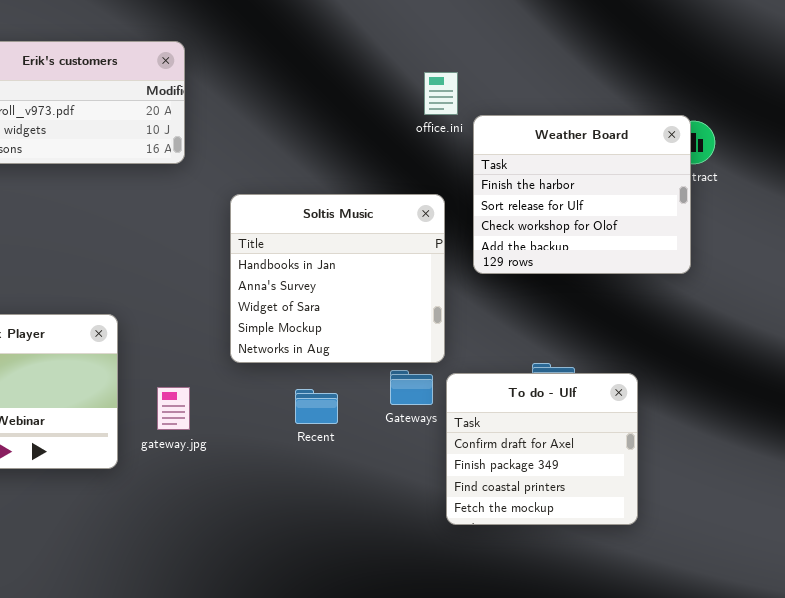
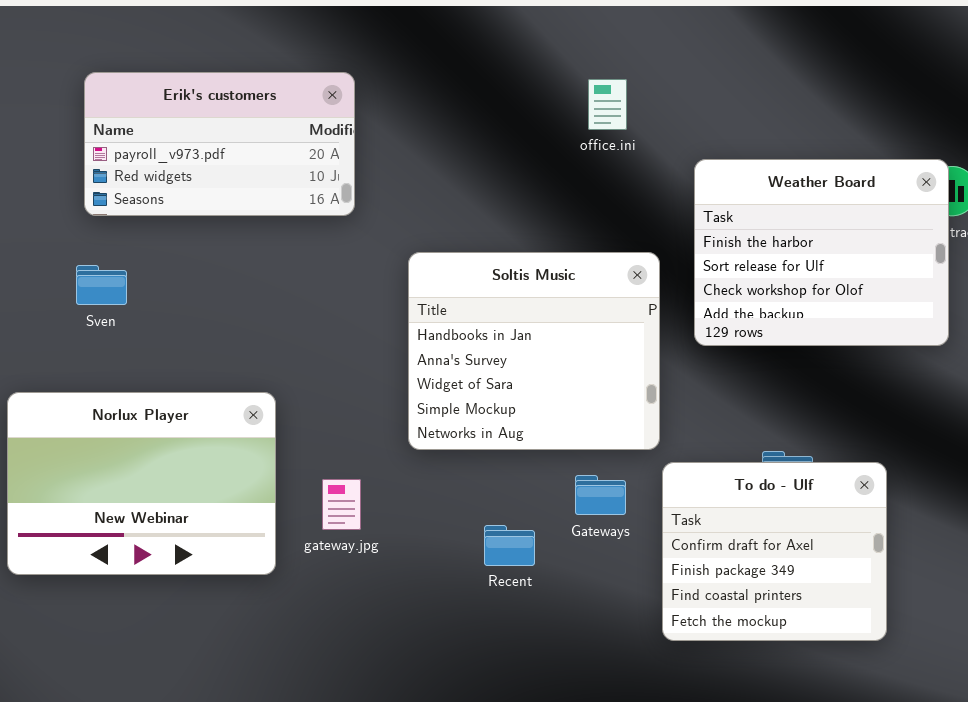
office.ini: [424,72,458,115] -> [588,79,627,130], moved
Gateways: [390,370,433,405] -> [575,475,626,515], moved
Recent: [295,389,338,424] -> [484,525,535,566], moved

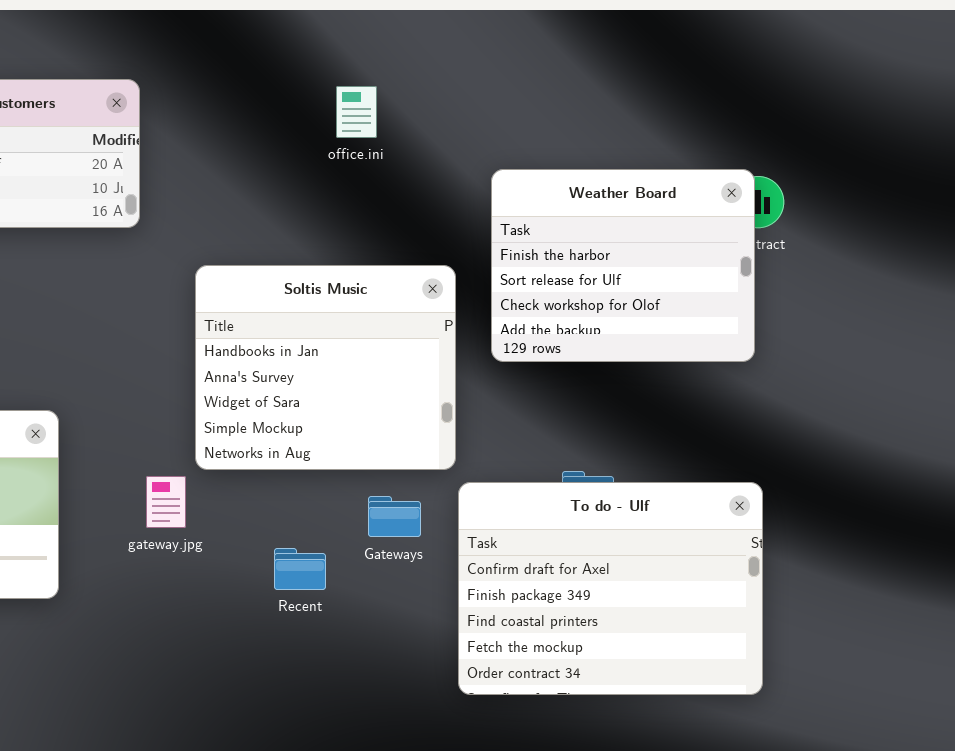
office.ini: [588,79,627,130] -> [336,86,377,138], moved
To do - Ulf: [662,462,887,641] -> [458,482,763,695], resized
gateway.jpg: [322,479,361,530] -> [146,476,186,528], moved

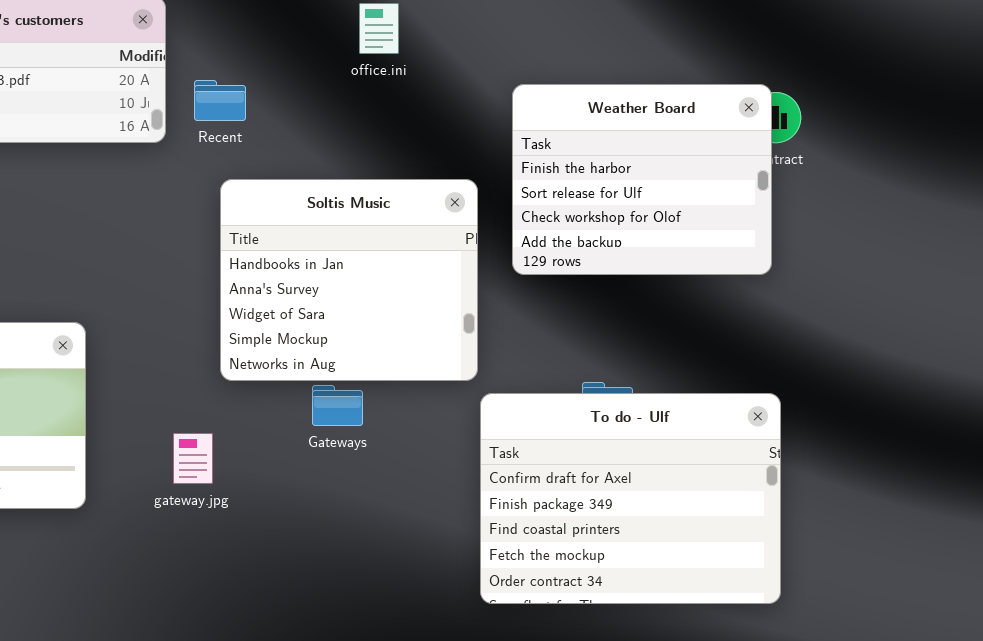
gateway.jpg: [146,476,186,528] -> [173,433,213,484], moved
Gateways: [368,496,421,537] -> [312,385,363,426], moved
Recent: [274,548,326,590] -> [194,80,246,121], moved

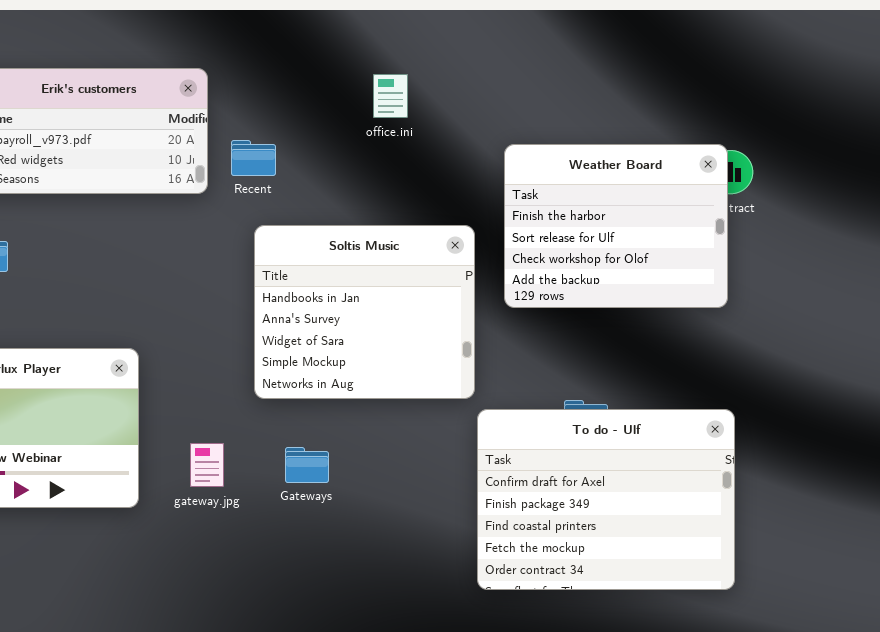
Gateways: [312,385,363,426] -> [285,447,329,483], moved
gateway.jpg: [173,433,213,484] -> [190,443,224,487], moved

